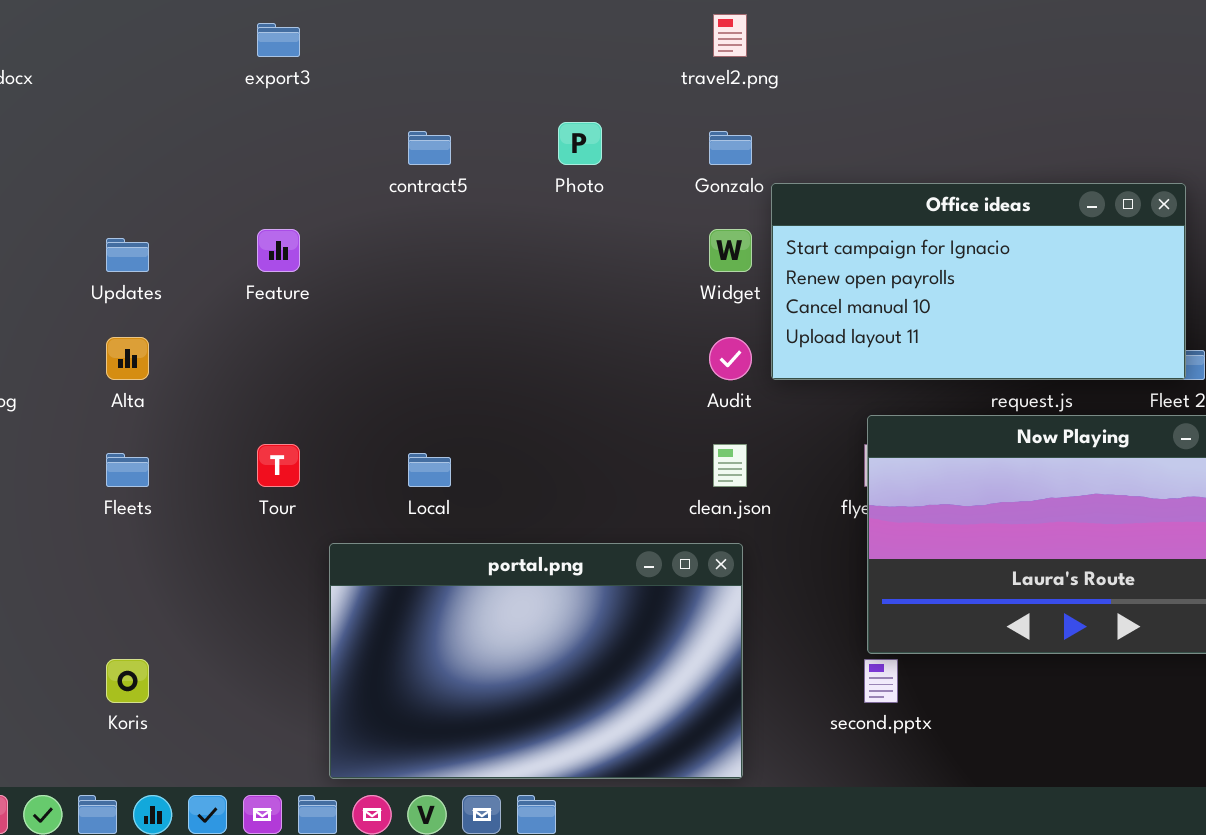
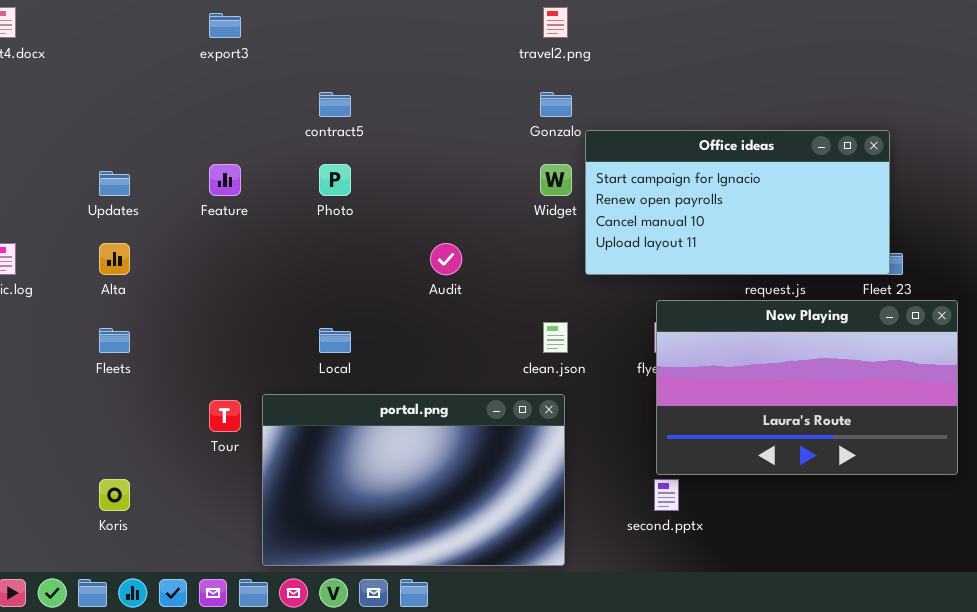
Photo: [558,122,602,165] -> [319,164,351,196], moved
Audit: [709,337,752,380] -> [430,243,462,275], moved
Tour: [257,444,300,487] -> [209,400,241,432], moved

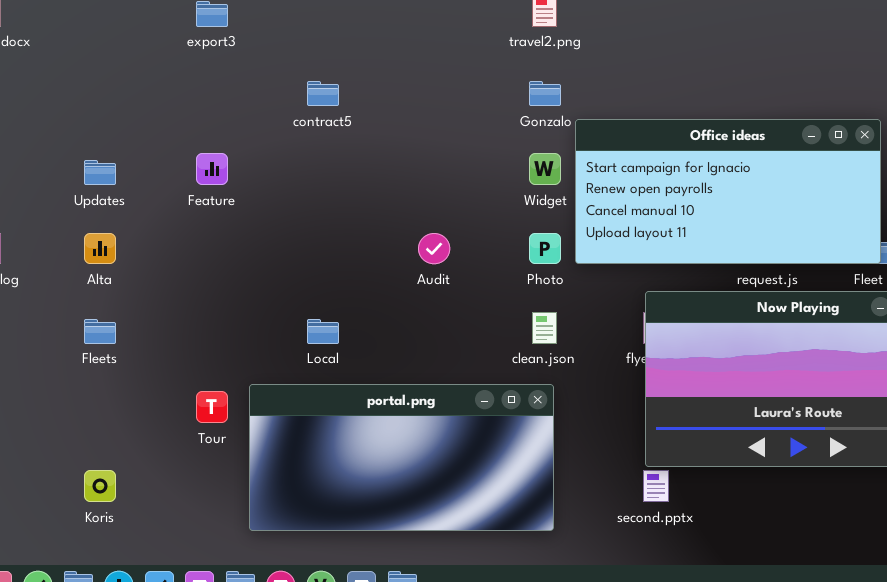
Photo: [319,164,351,196] -> [529,233,561,264], moved
portal.png: [262,394,565,566] -> [249,384,554,531], resized

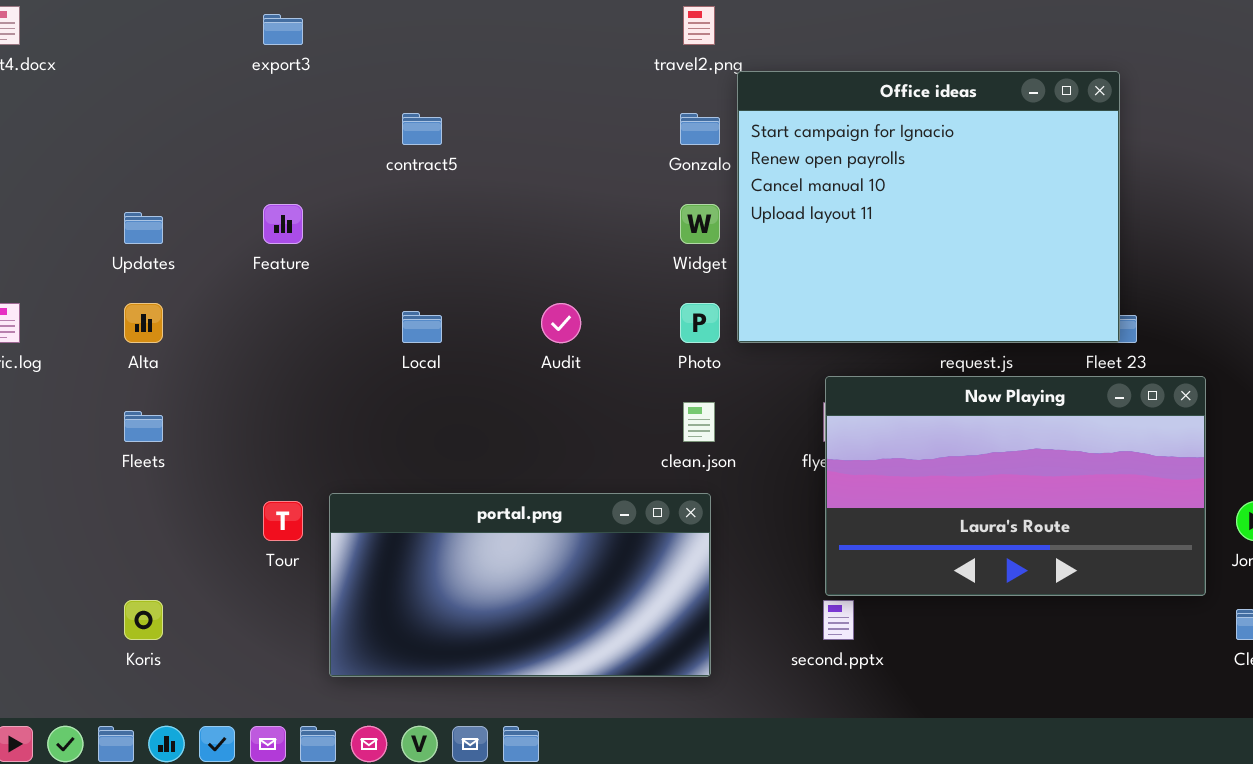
Office ideas: [575,119,881,264] -> [737,71,1120,343], resized
Local: [307,319,339,344] -> [402,311,442,343], moved

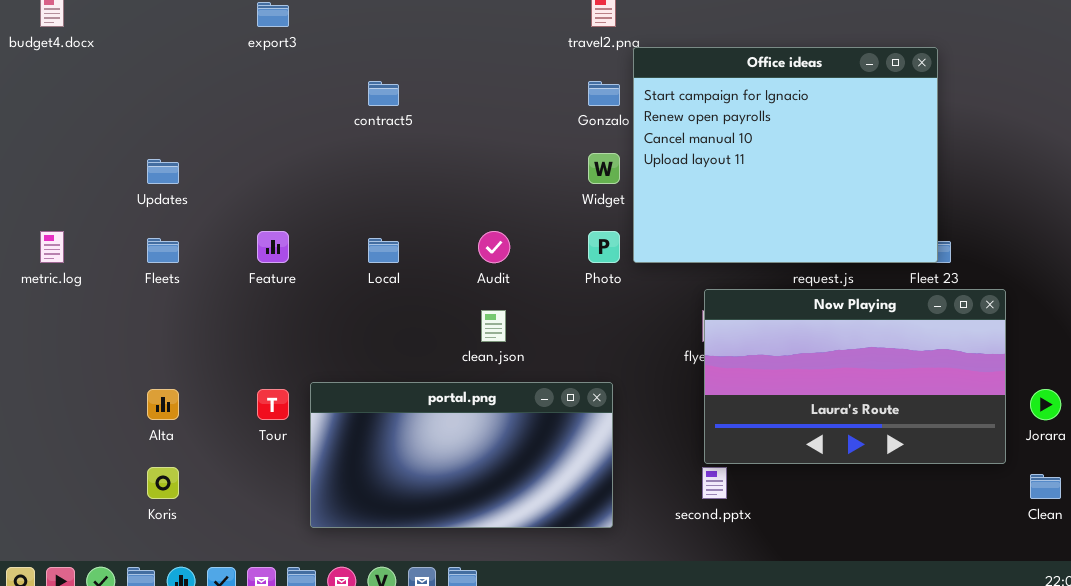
Feature: [263,204,303,244] -> [257,231,289,263], moved
Alta: [124,303,163,343] -> [147,389,179,420], moved
clean.json: [683,402,715,442] -> [481,310,506,342], moved
Fleets: [124,411,163,442] -> [147,238,179,263], moved

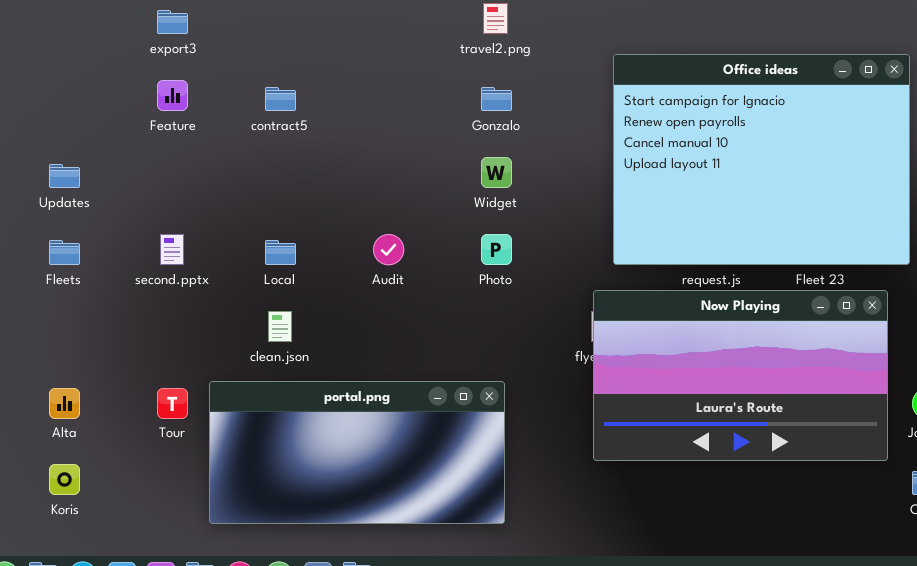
Office ideas: [633,47,938,263] -> [613,54,910,265], moved
Feature: [257,231,289,263] -> [157,80,188,111], moved
clean.json: [481,310,506,342] -> [268,311,292,342], moved
second.pptx: [702,467,727,499] -> [160,234,184,265], moved

